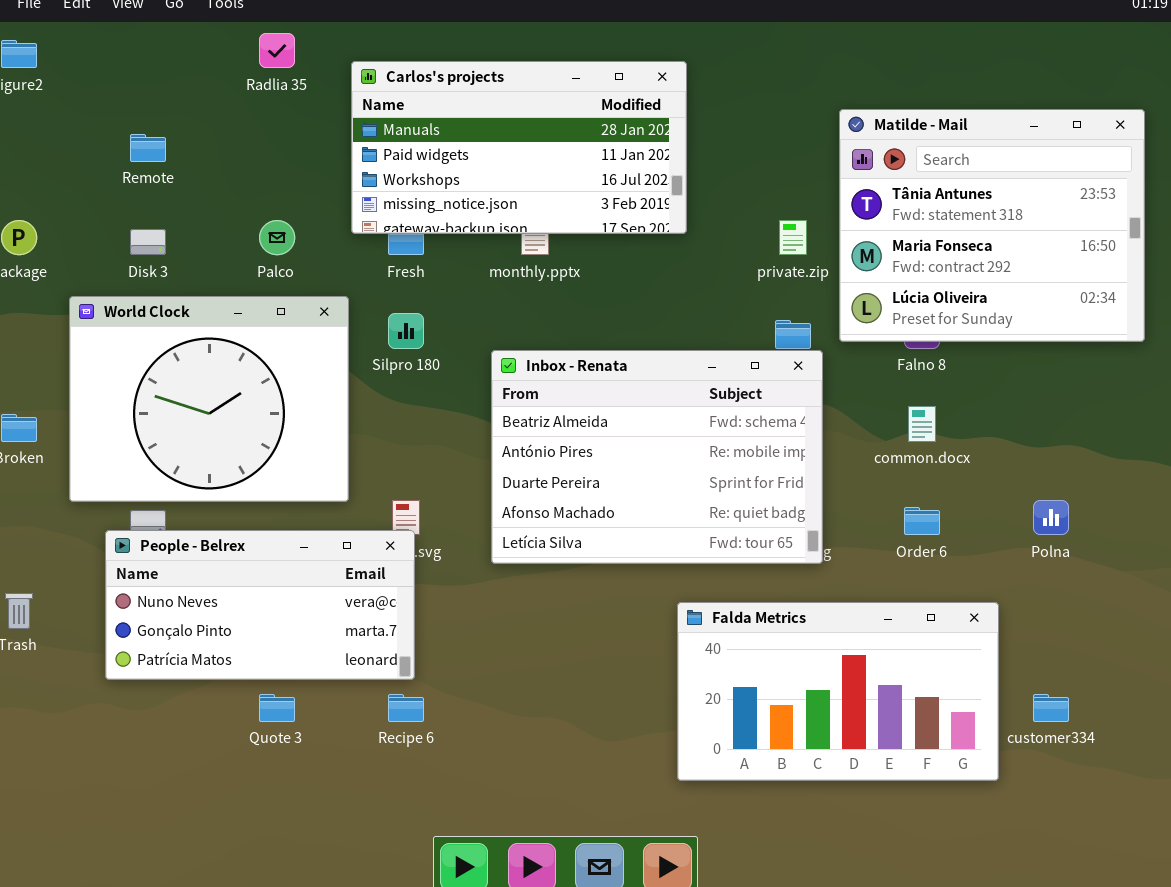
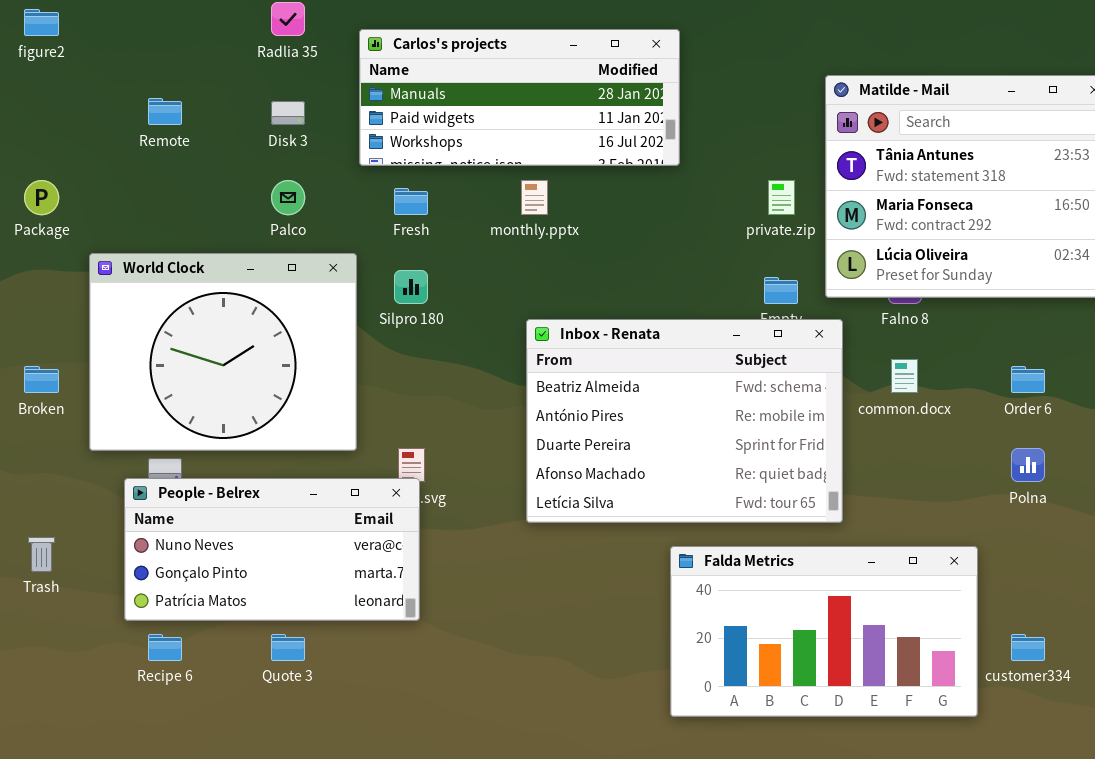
Carlos's projects: [351,61,687,234] -> [359,29,680,166], resized
Disk 3: [130,229,166,255] -> [271,101,305,125], moved
Inbox - Renata: [491,350,823,564] -> [526,319,843,523], moved
Order 6: [904,507,940,535] -> [1011,366,1045,393], moved
Recipe 6: [388,694,424,722] -> [148,634,182,661], moved

